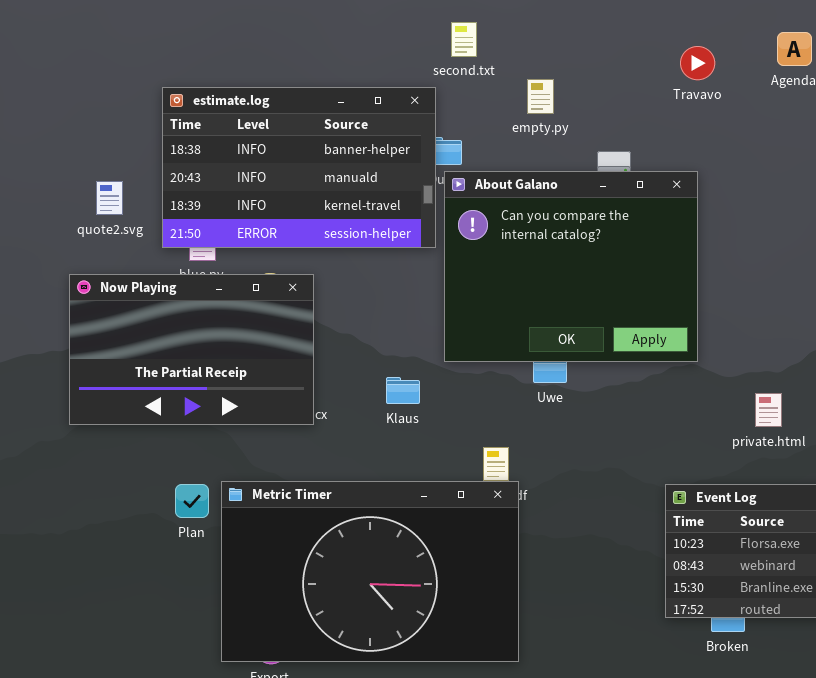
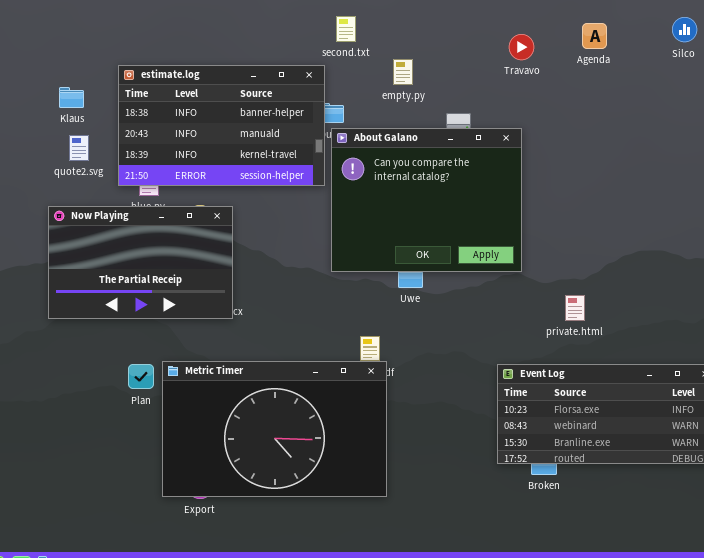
Klaus: [386,377,420,404] -> [59,87,84,108], moved

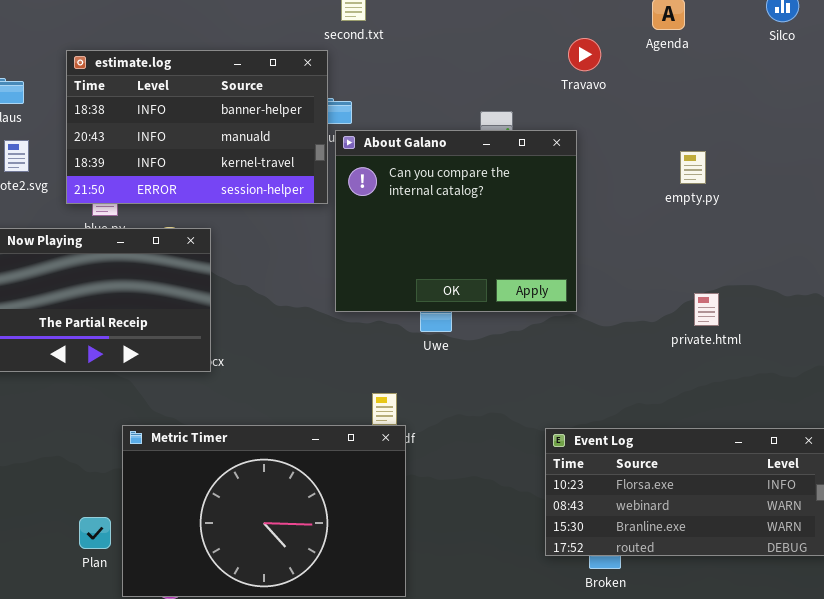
Travavo: [509,34,534,60] -> [568,38,601,71], moved
empty.py: [393,59,413,85] -> [680,151,706,184], moved
private.html: [565,295,585,321] -> [694,293,719,326], moved
Plan: [128,364,154,389] -> [79,517,111,549], moved

